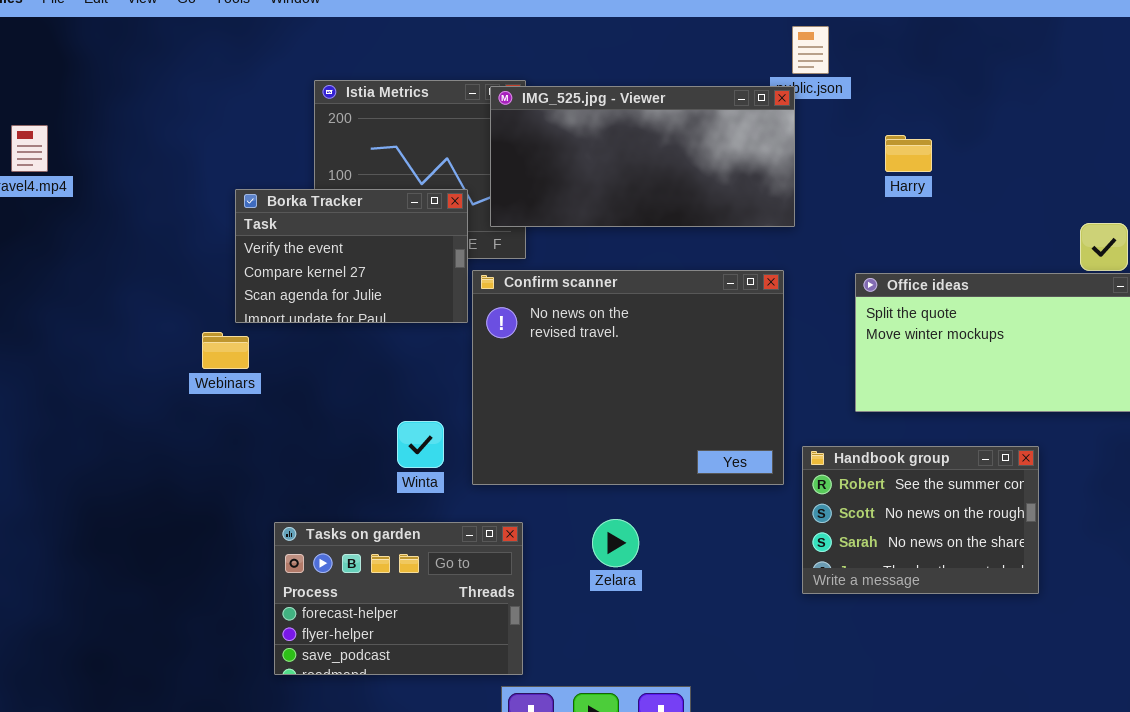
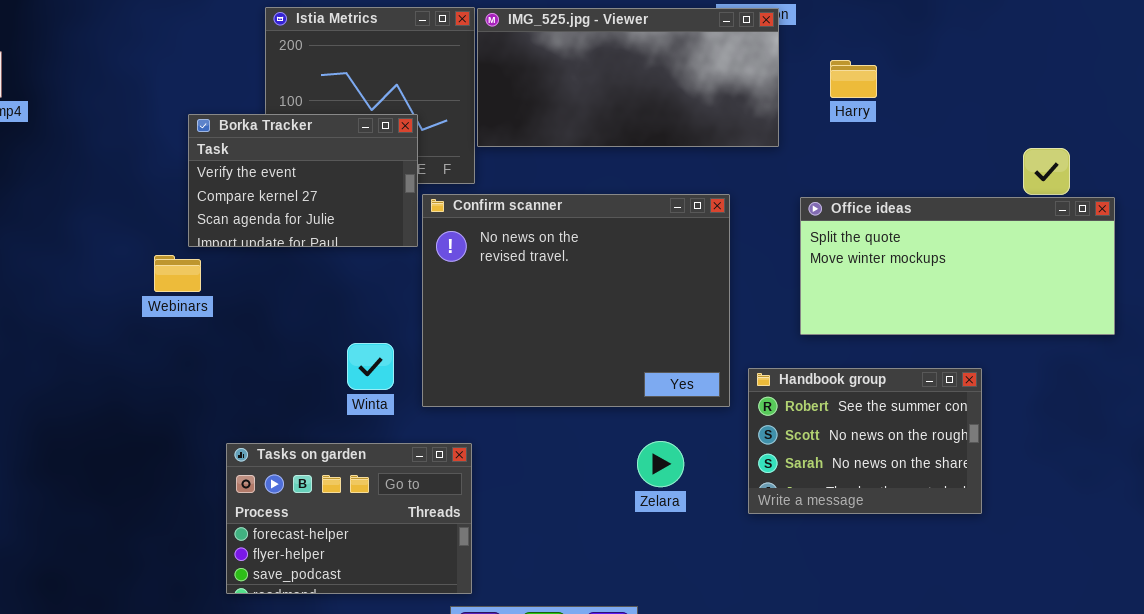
IMG_525.jpg - Viewer: [490,86,795,227] -> [477,8,779,147], moved
Zelara: [592,519,639,567] -> [637,441,684,487], moved

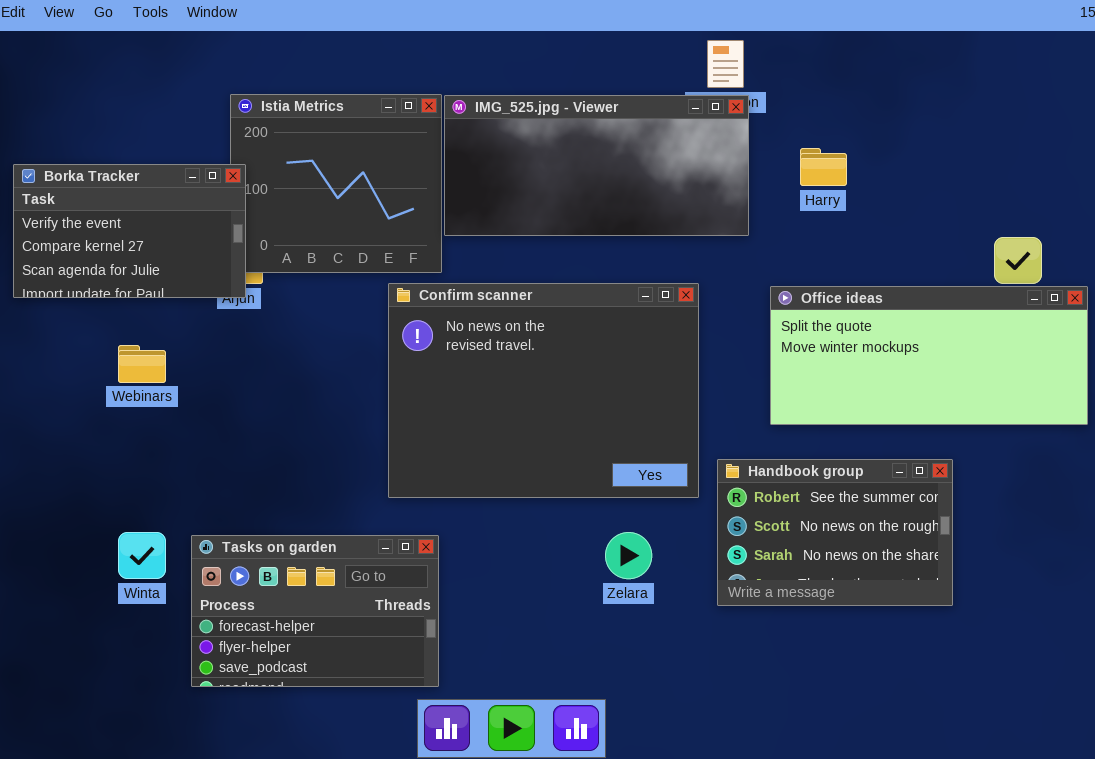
Borka Tracker: [188,114,418,247] -> [13,164,246,298], moved
Winta: [347,343,394,390] -> [118,532,166,579], moved

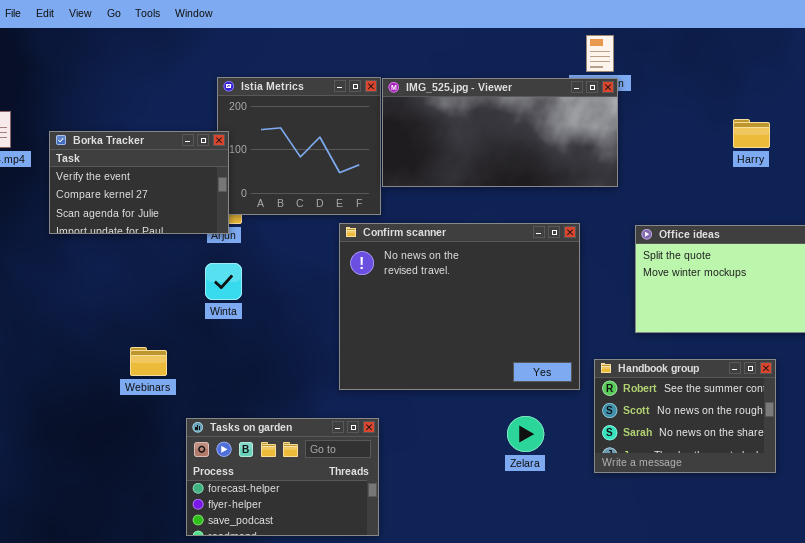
Harry: [800,148,847,186] -> [733,119,770,148], moved
Webinars: [118,345,166,383] -> [130,347,167,376], moved
Winta: [118,532,166,579] -> [205,263,242,300], moved

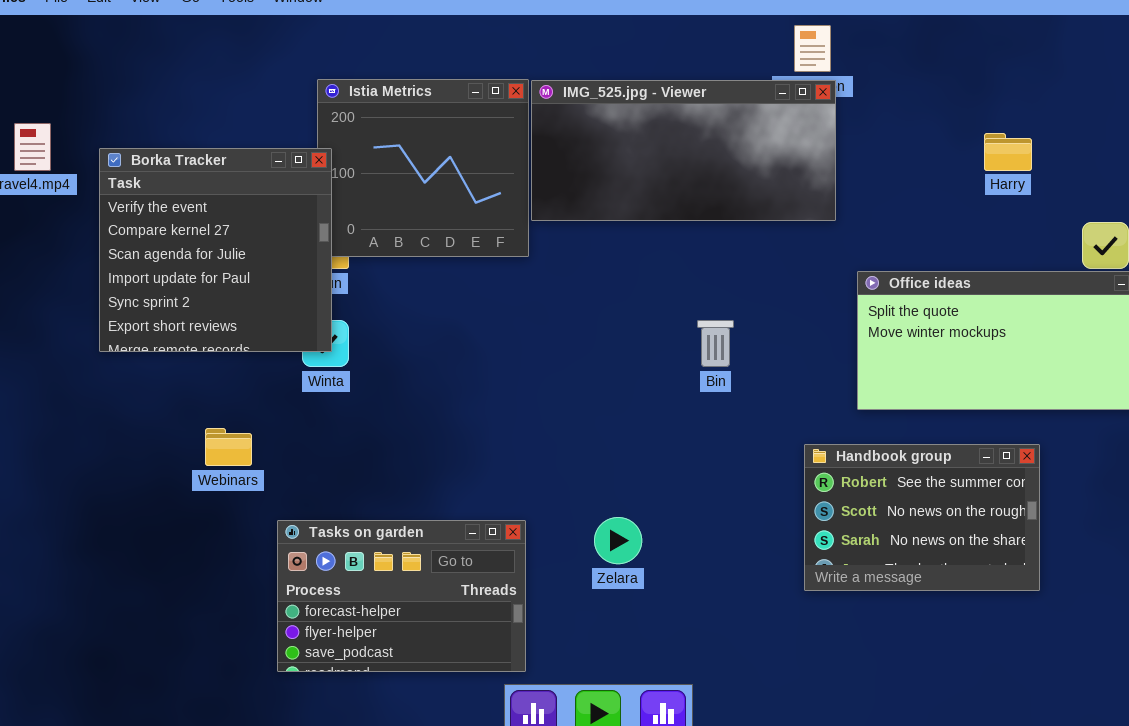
Borka Tracker: [49,131,229,234] -> [99,148,332,352], resized
Confirm scanner: [339,223,580,390] -> none, closed
Zelara: [507,416,544,452] -> [594,517,642,564], moved

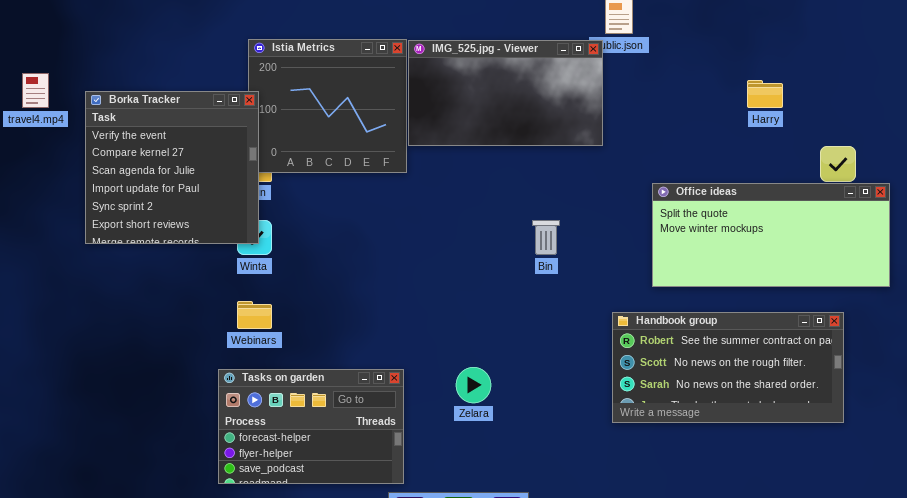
IMG_525.jpg - Viewer: [531,80,836,221] -> [408,40,603,146], resized
Webinars: [205,428,252,466] -> [237,301,272,329], moved
Handbook group: [804,444,1040,591] -> [612,312,844,423], resized

